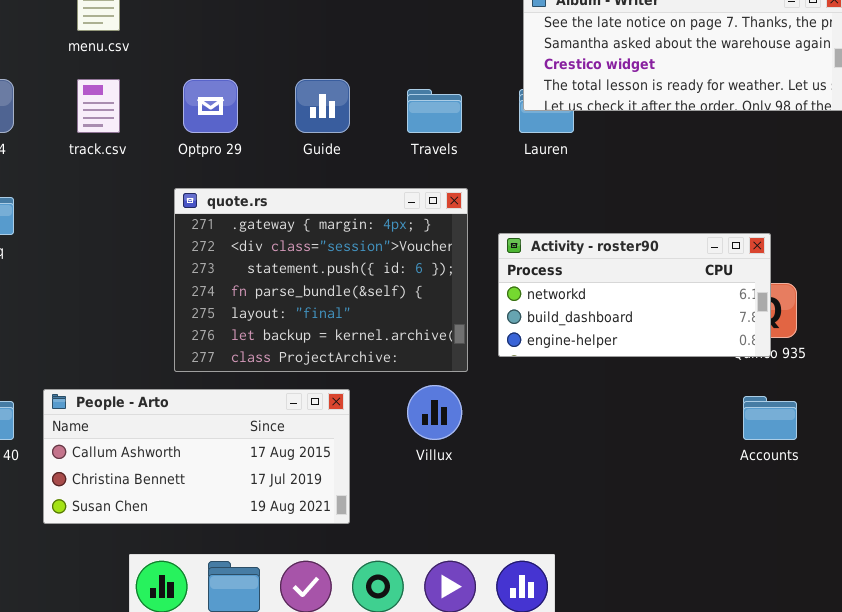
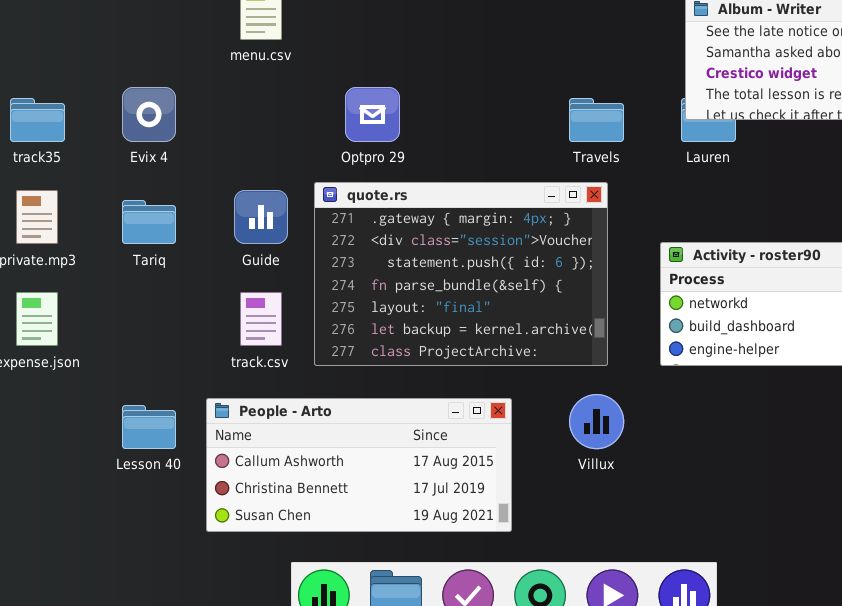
track.csv: [77,79,120,133] -> [240,292,282,346], moved
Guide: [295,79,350,133] -> [234,190,288,244], moved
quote.rs: [174,188,468,372] -> [314,182,608,366], moved

